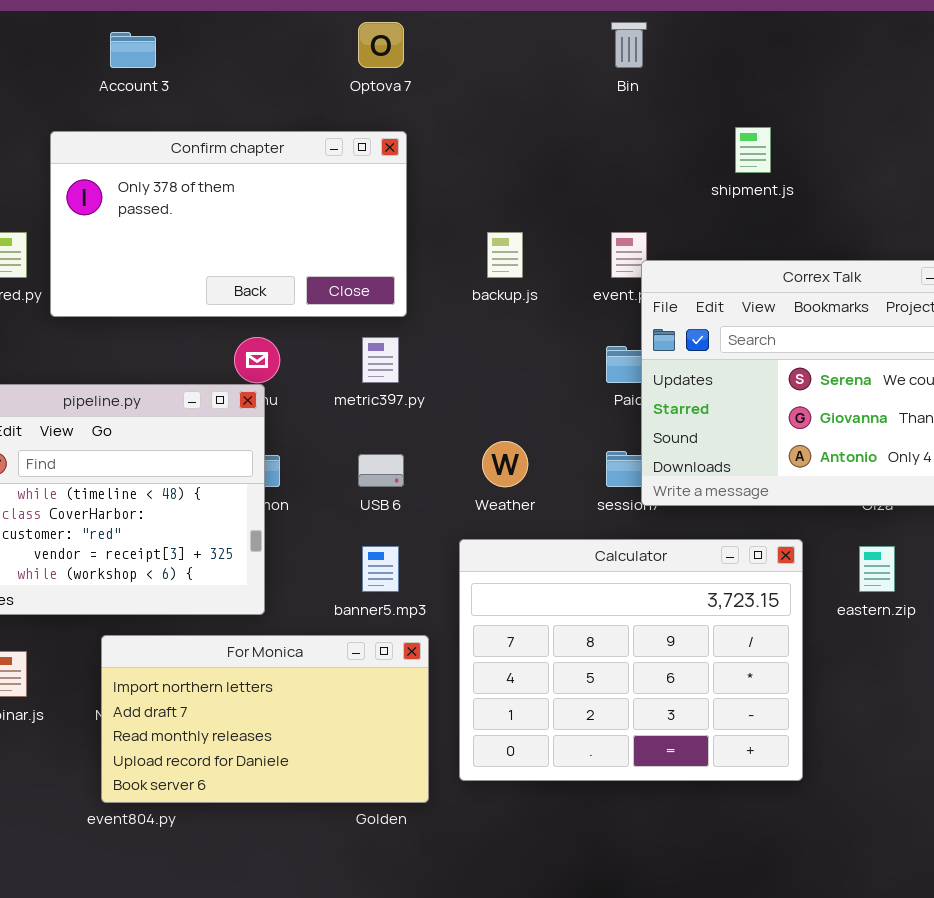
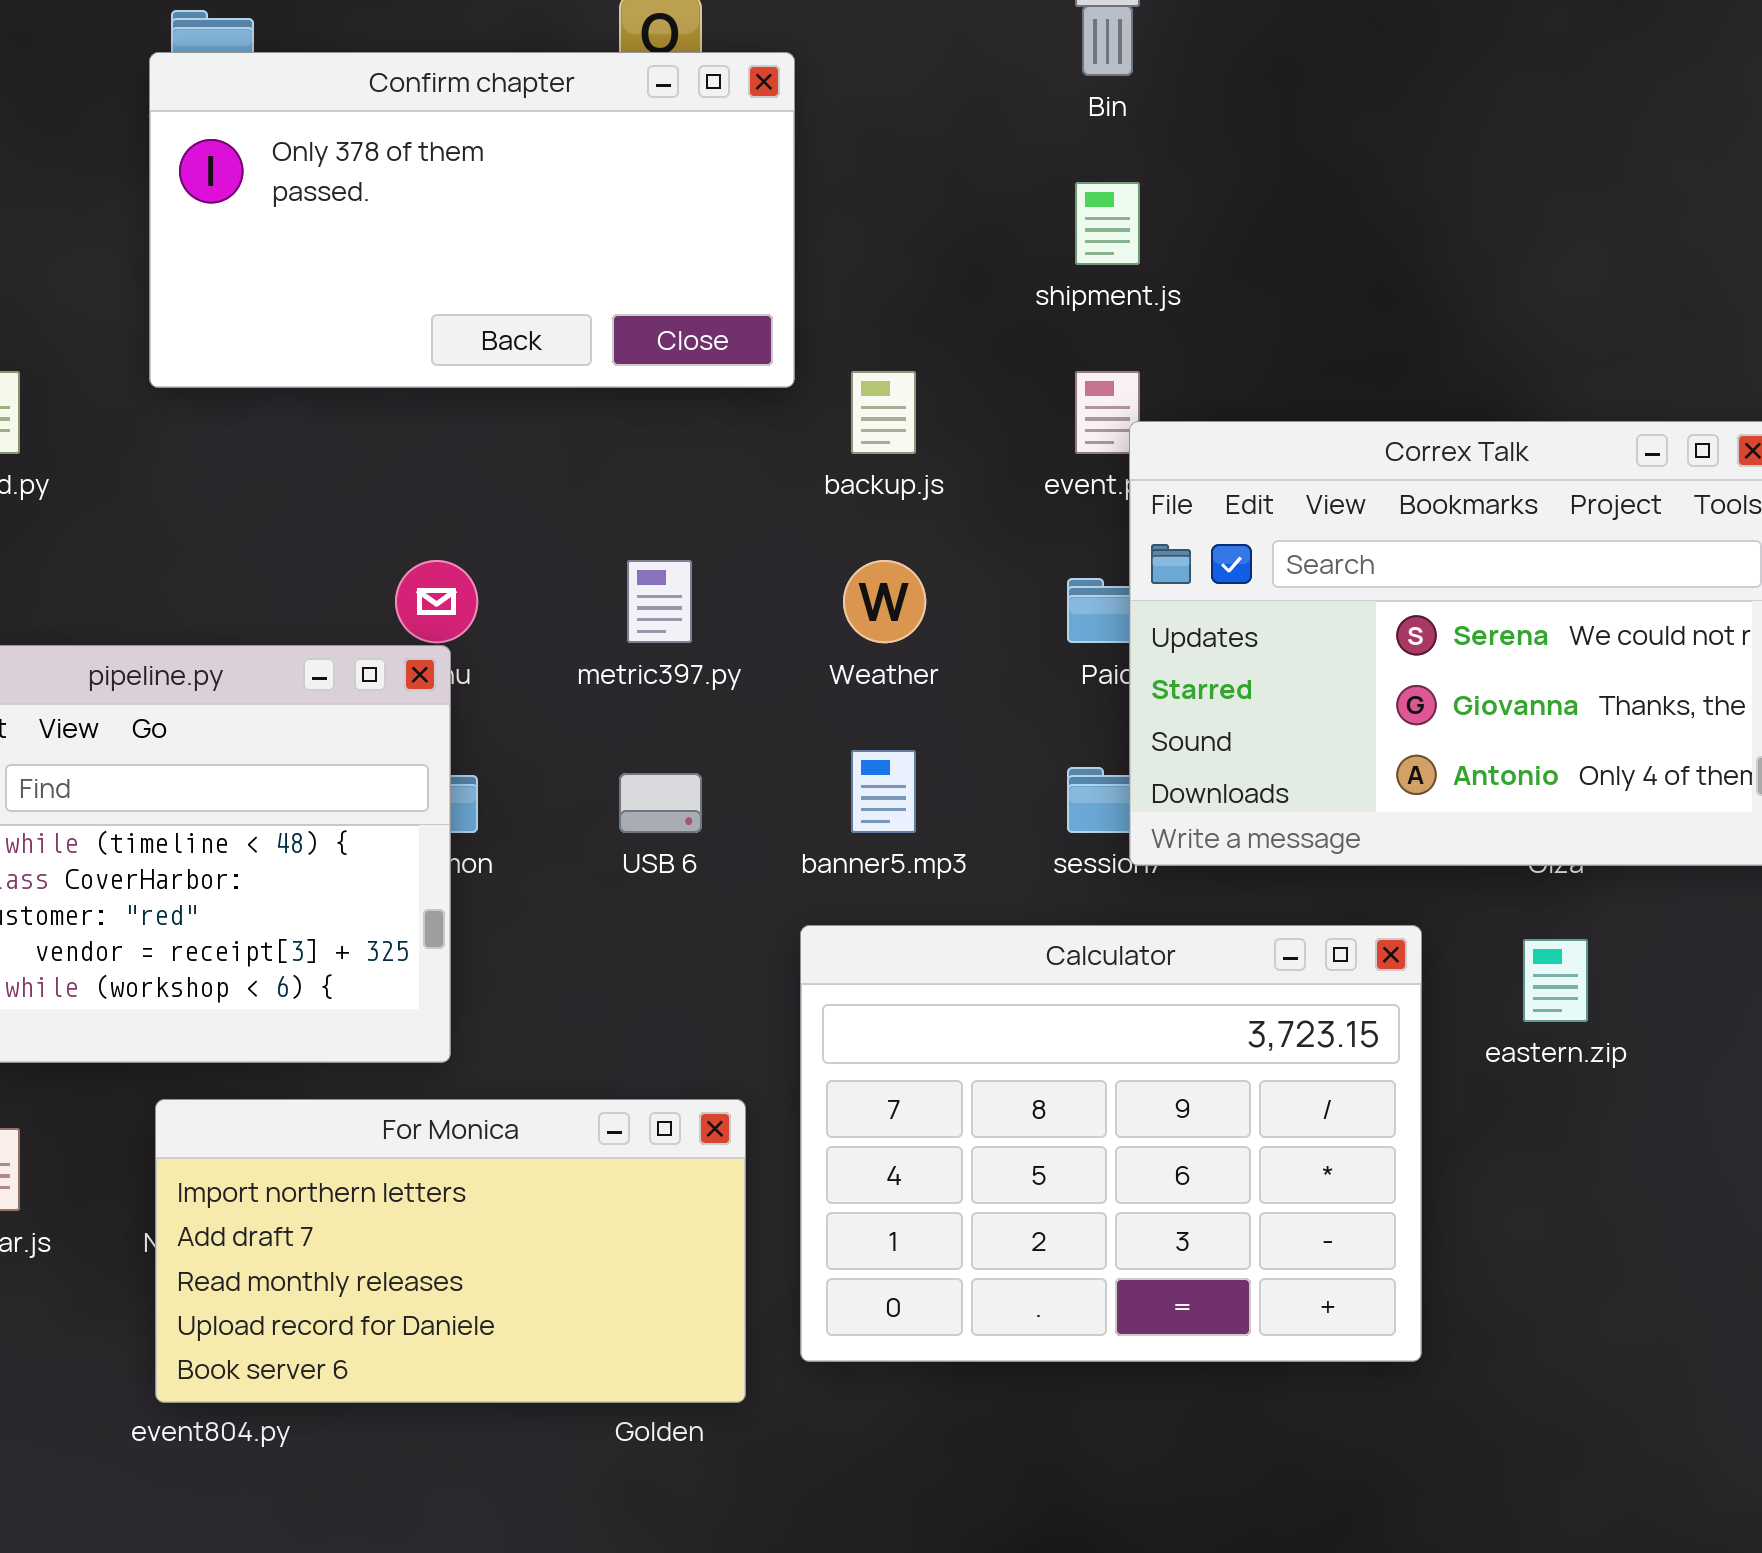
shipment.js: [735,127,771,173] -> [1075,182,1140,265], moved
Confirm chapter: [50,131,407,317] -> [149,52,795,388], moved
Weather: [482,441,528,487] -> [843,560,926,643], moved
banner5.mp3: [362,546,399,592] -> [851,750,916,833], moved

